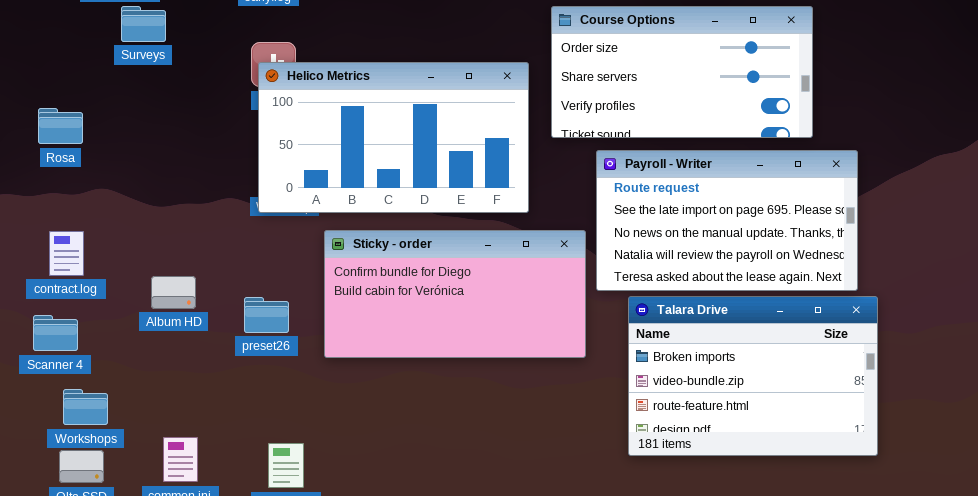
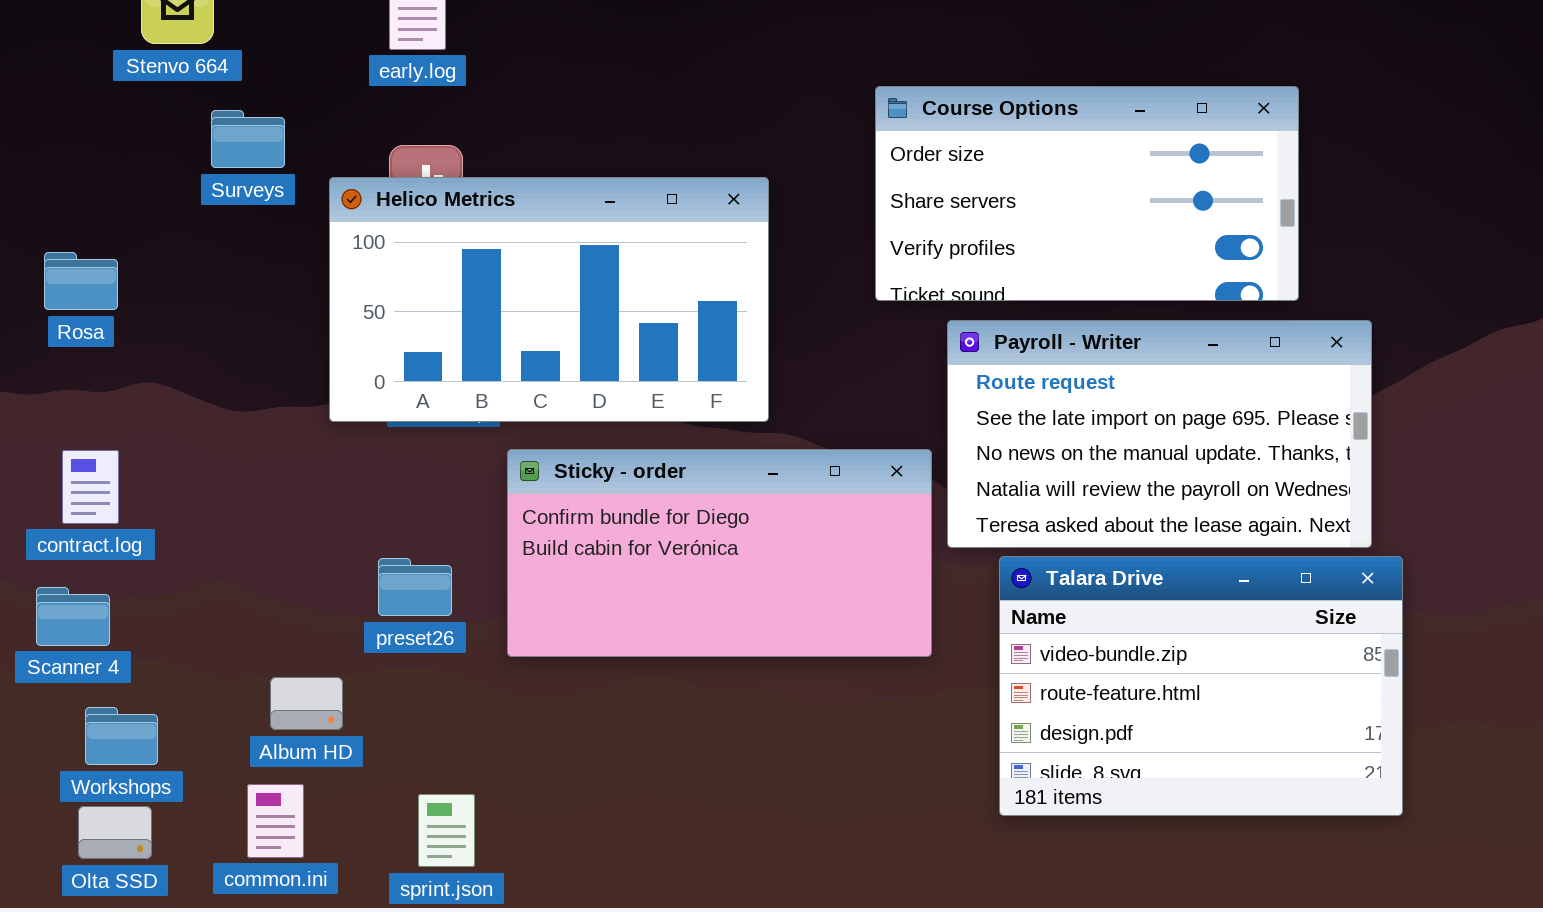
Surveys: [121,6,166,42] -> [211,110,285,168], moved
Helico Metrics: [258,62,529,213] -> [329,177,769,422], moved
Album HD: [151,276,196,309] -> [270,677,343,730], moved
Talara Drive: [628,296,878,456] -> [999,556,1403,816], scrolled down 1 row

